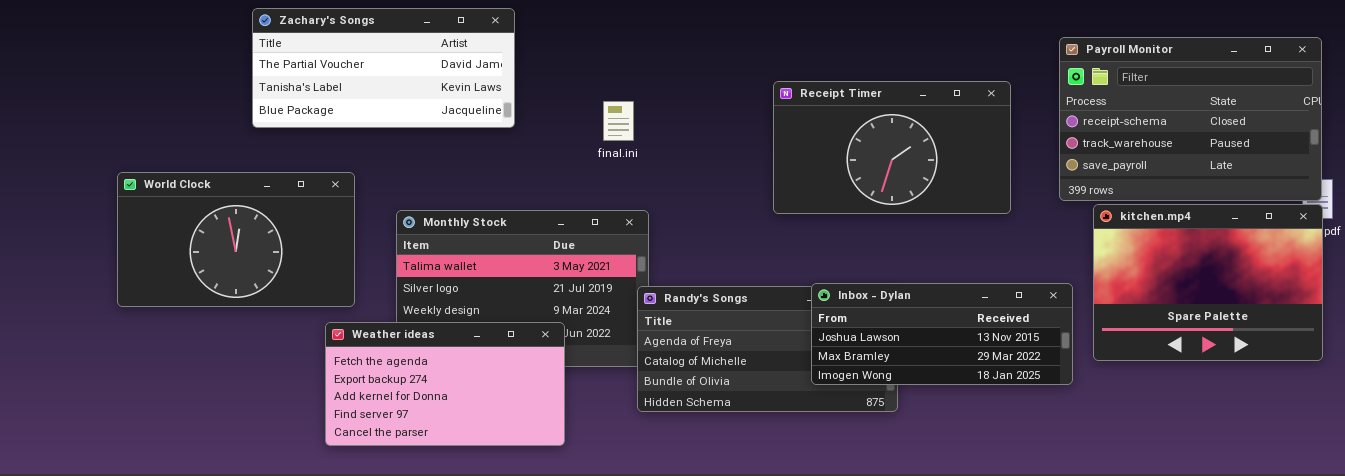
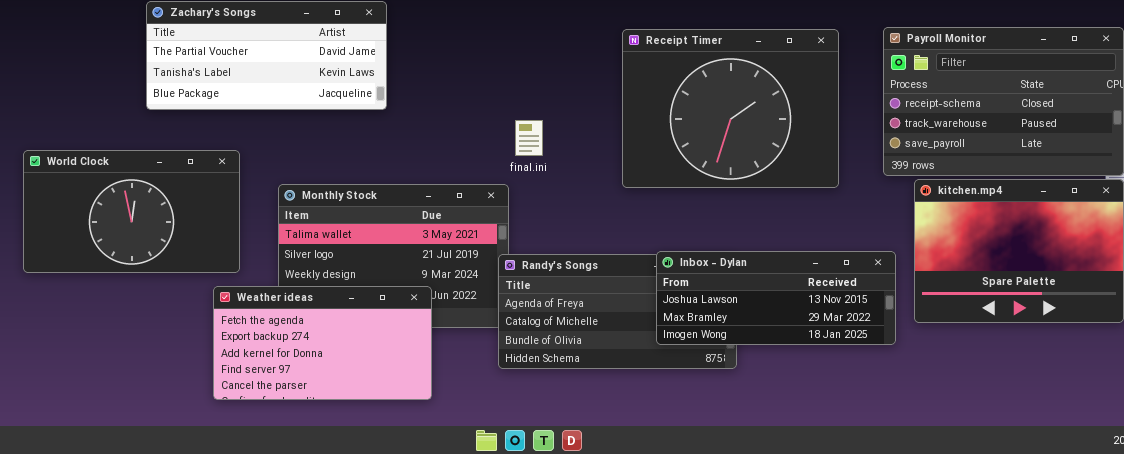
Receipt Timer: [773,81,1011,214] -> [622,29,839,188], resized
final.ini: [603,101,634,141] -> [515,120,543,156], moved

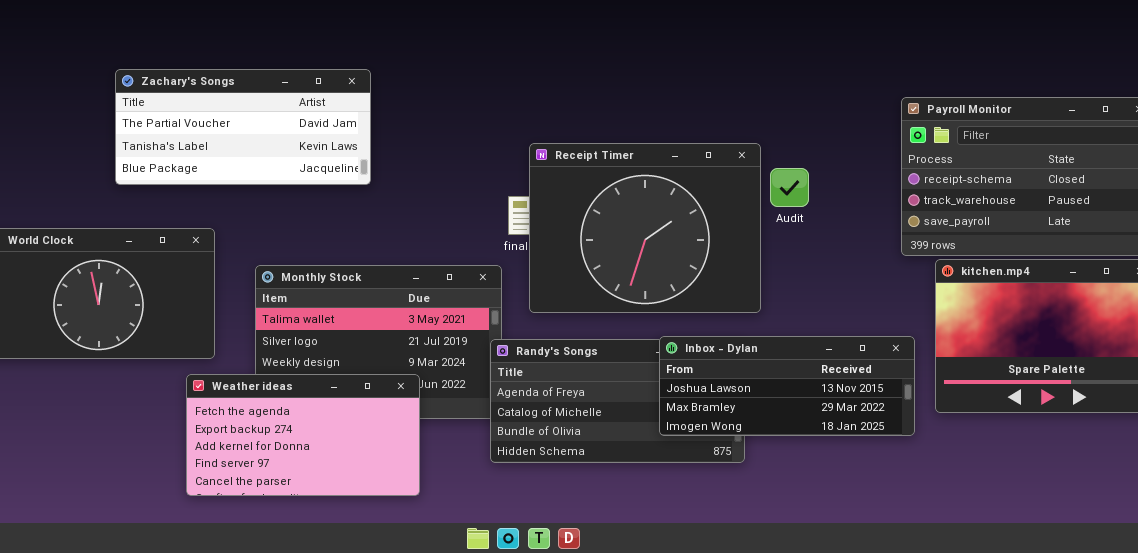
Receipt Timer: [622,29,839,188] -> [529,143,761,313], moved

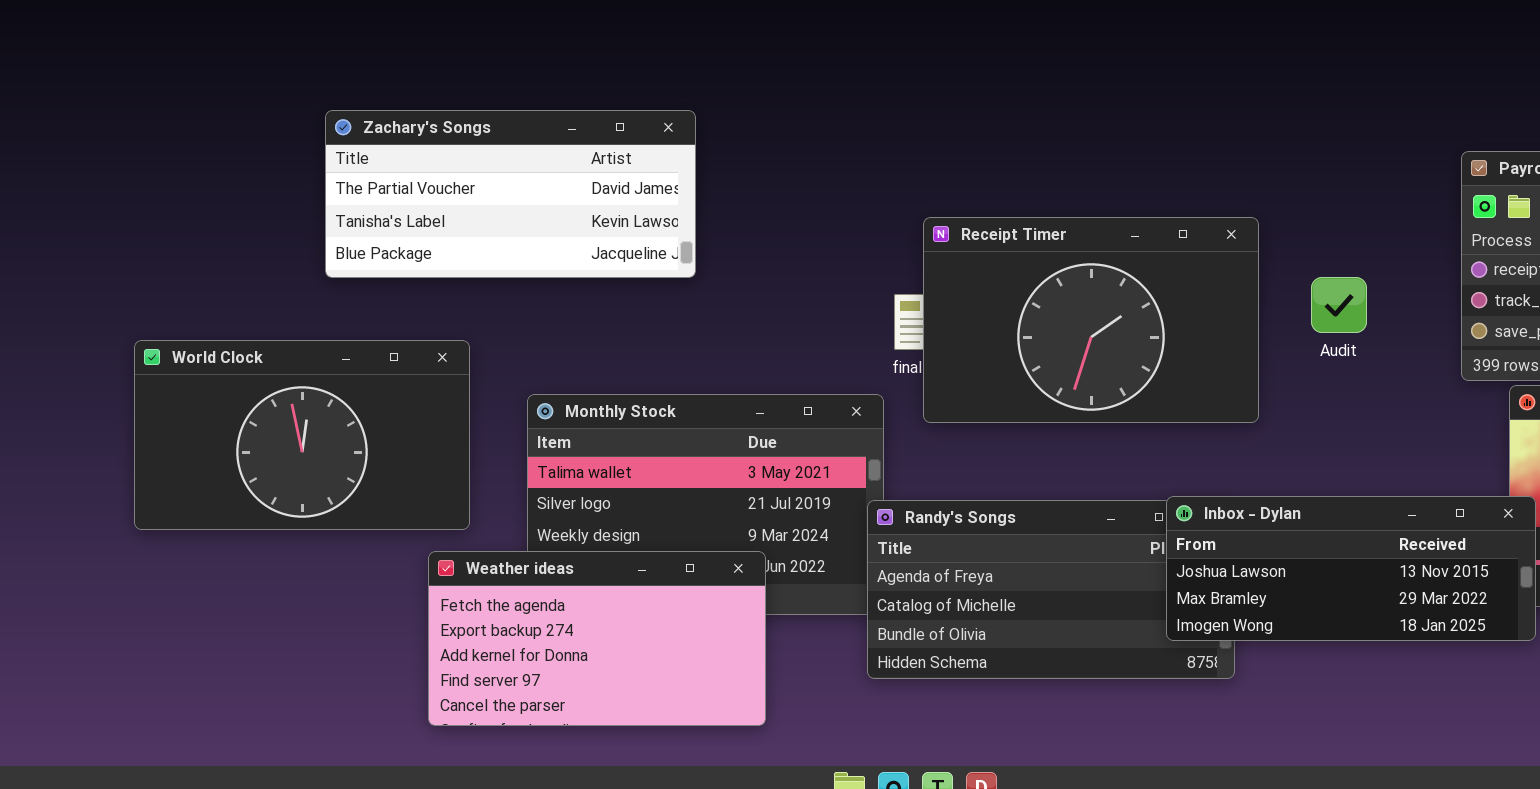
Receipt Timer: [529,143,761,313] -> [923,217,1259,423], resized
Audit: [770,168,809,207] -> [1311,277,1367,333], moved
Inbox - Dylan: [659,336,915,436] -> [1166,496,1536,641], moved

